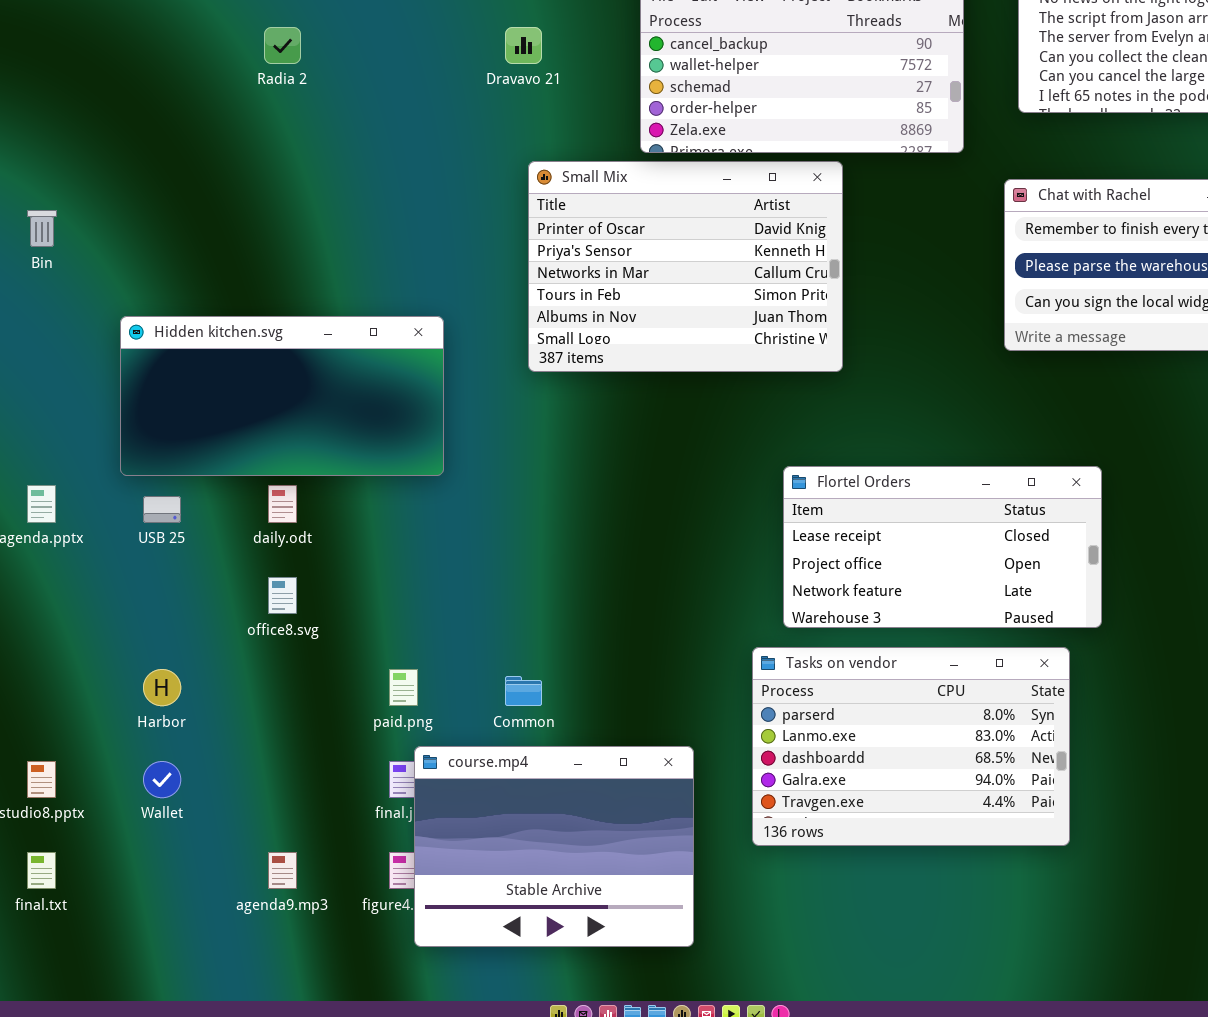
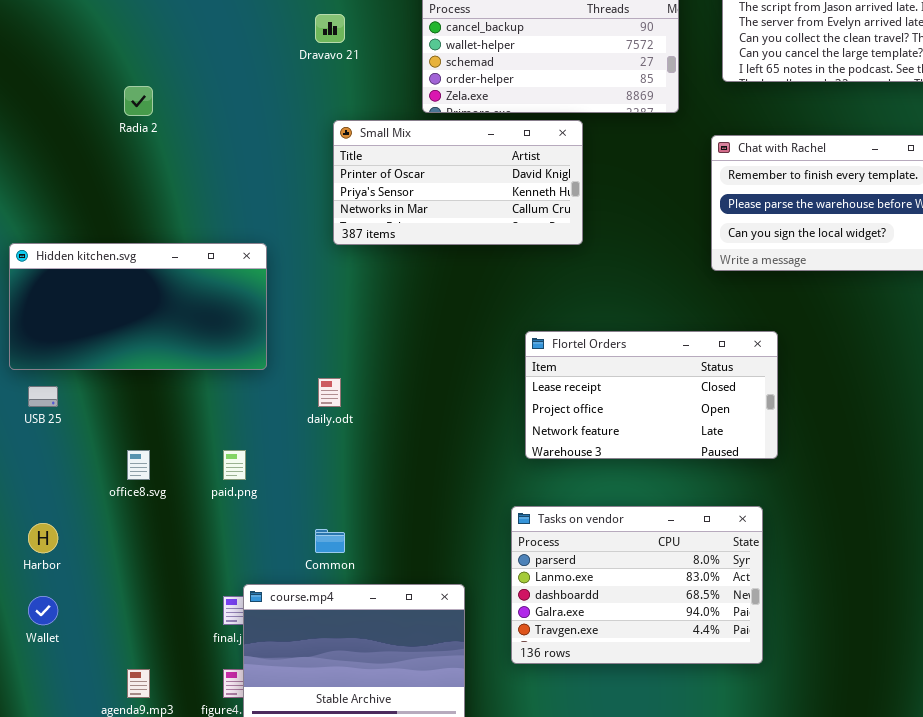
Radia 2: [264,27,301,64] -> [124,86,153,116], moved
Small Mix: [528,161,843,372] -> [333,120,583,245], resized
Flortel Orders: [783,466,1102,628] -> [525,331,778,459], moved
daily.odt: [268,485,297,523] -> [318,378,341,407], moved
paid.png: [389,669,418,706] -> [223,450,246,480], moved

